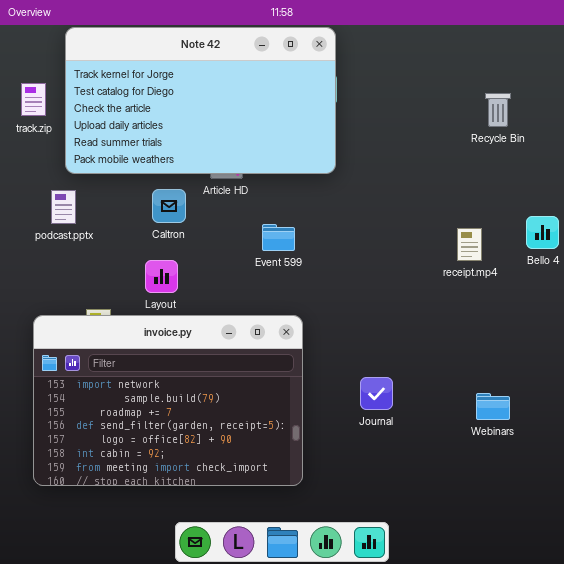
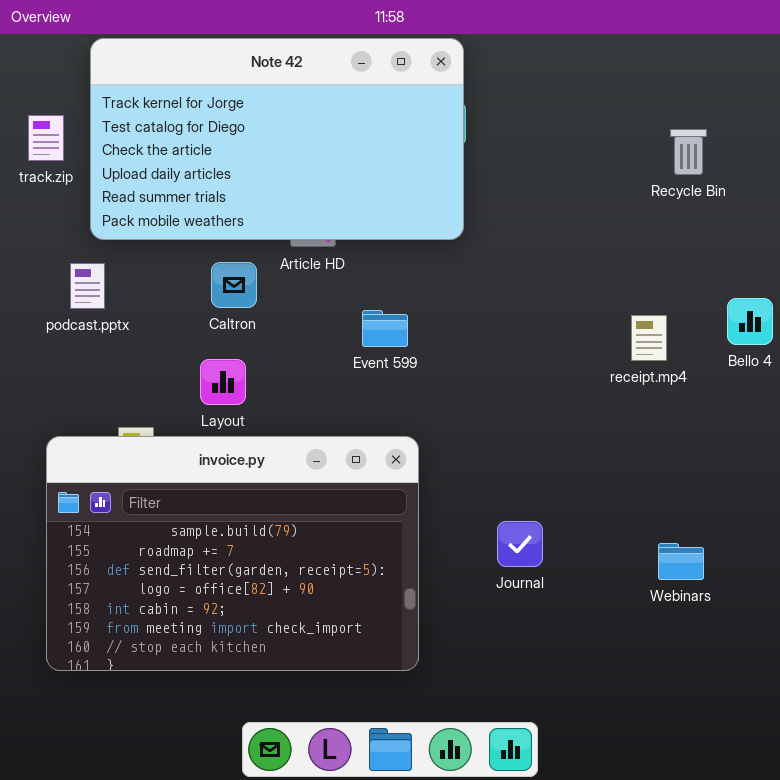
invoice.py: [33,315,303,486] -> [46,436,419,671], scrolled down 1 row

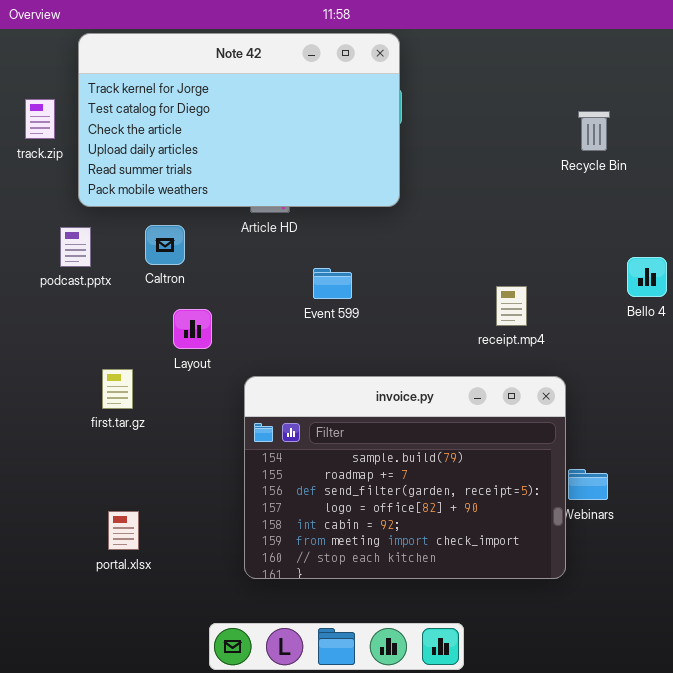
Caltron: [211,262,257,308] -> [145,225,185,265], moved
receipt.mp4: [631,315,667,361] -> [496,286,527,326], moved
invoice.py: [46,436,419,671] -> [244,376,566,579], moved

